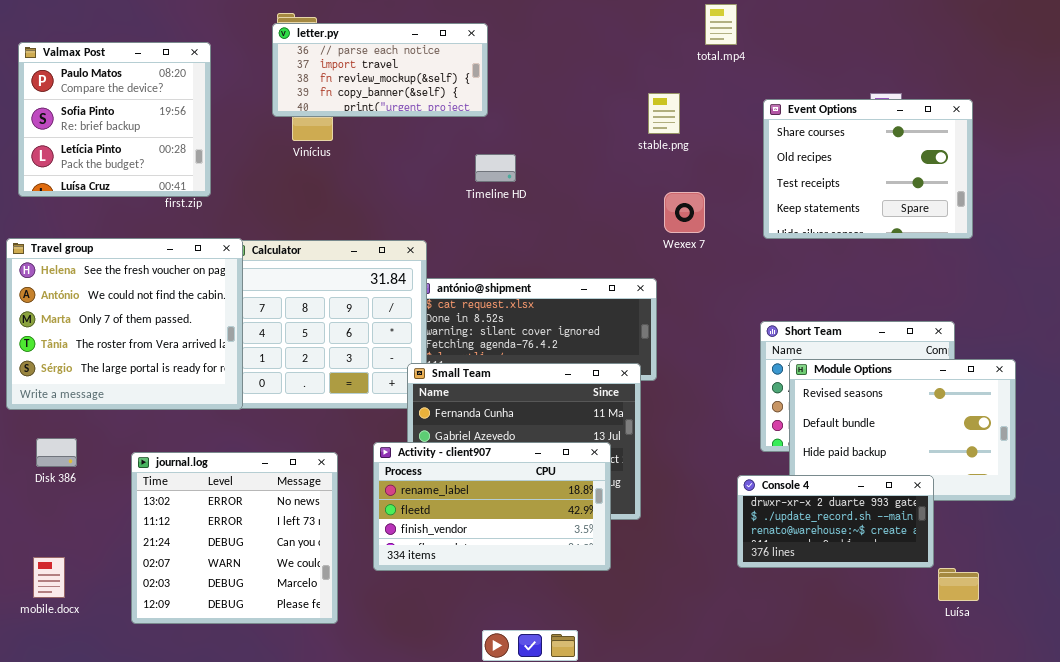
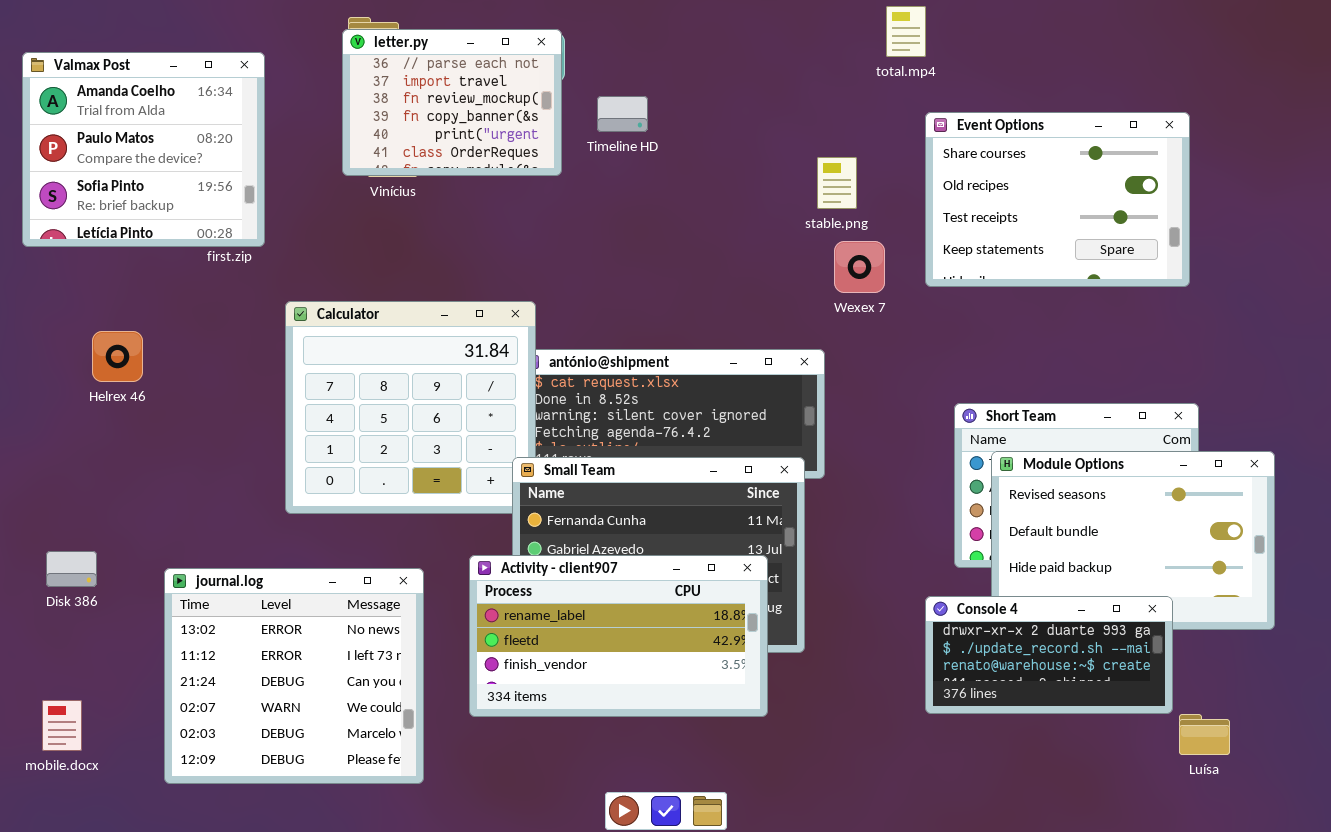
letter.py: [272,23,488,117] -> [342,29,562,176], resized
Valmax Post: [18,42,211,197] -> [22,52,265,247], scrolled up 1 row
stable.png: [648,93,680,134] -> [817,157,857,209], moved
Event Options: [763,99,973,239] -> [925,112,1190,287], moved
Timeline HD: [475,154,516,182] -> [597,96,648,132], moved
Travel group: [6,238,243,410] -> none, closed

